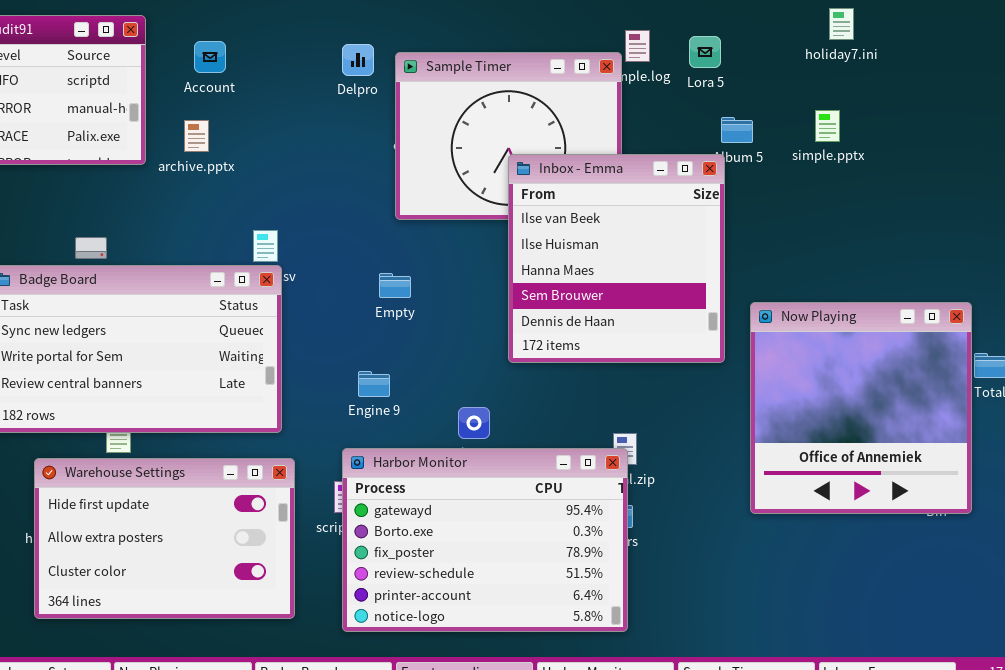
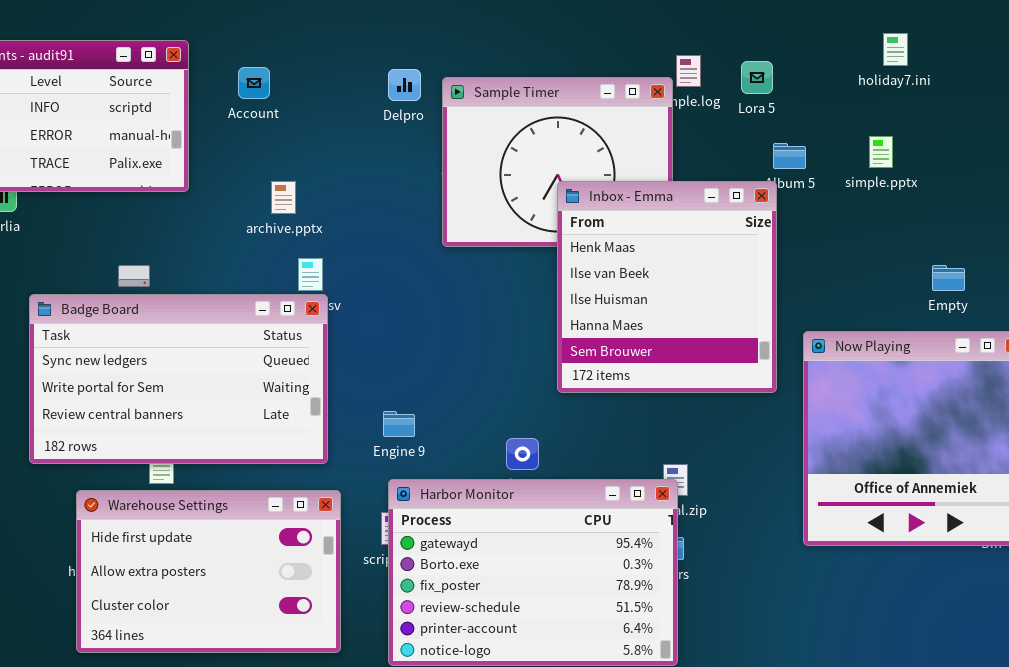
archive.pptx: [184,120,209,152] -> [271,181,296,214], moved
Inbox - Emma: [508,154,725,363] -> [557,181,777,393], scrolled up 1 row
Empty: [379,273,411,298] -> [932,265,965,291], moved
Engine 9: [358,371,390,397] -> [383,411,415,437], moved

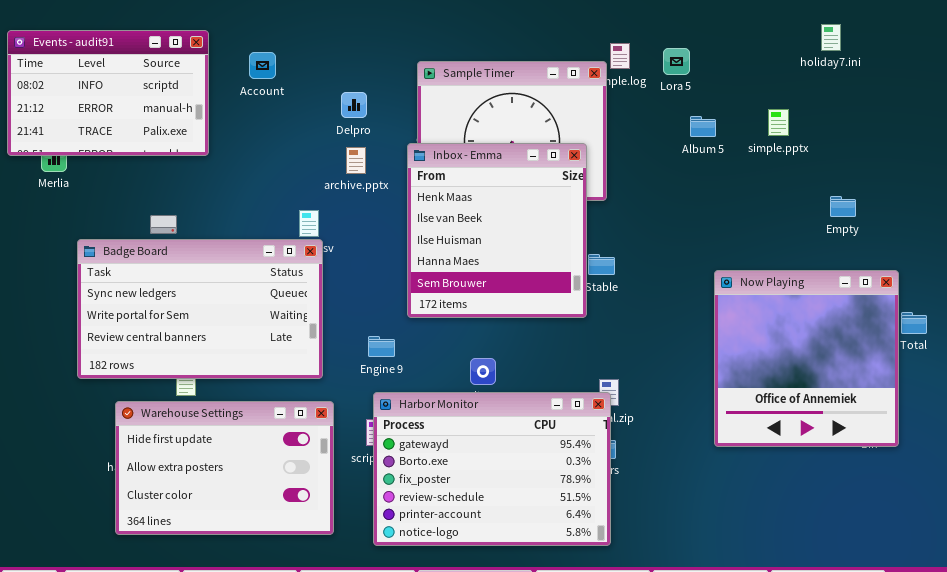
holiday7.ini: [883,33,908,66] -> [821,24,841,51], moved
Delpro: [388,69,421,101] -> [341,92,367,118], moved
archive.pptx: [271,181,296,214] -> [346,147,366,174], moved
Inbox - Emma: [557,181,777,393] -> [407,143,587,318], moved
Empty: [932,265,965,291] -> [830,196,856,217], moved

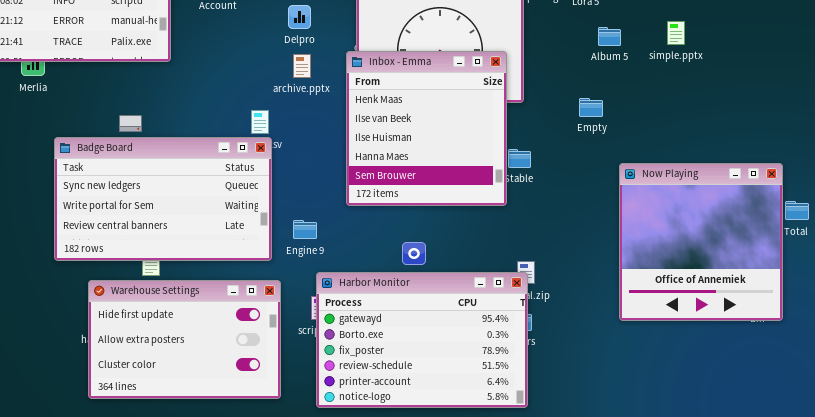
Empty: [830,196,856,217] -> [579,98,603,117], moved
Engine 9: [368,336,395,357] -> [293,220,317,239], moved

